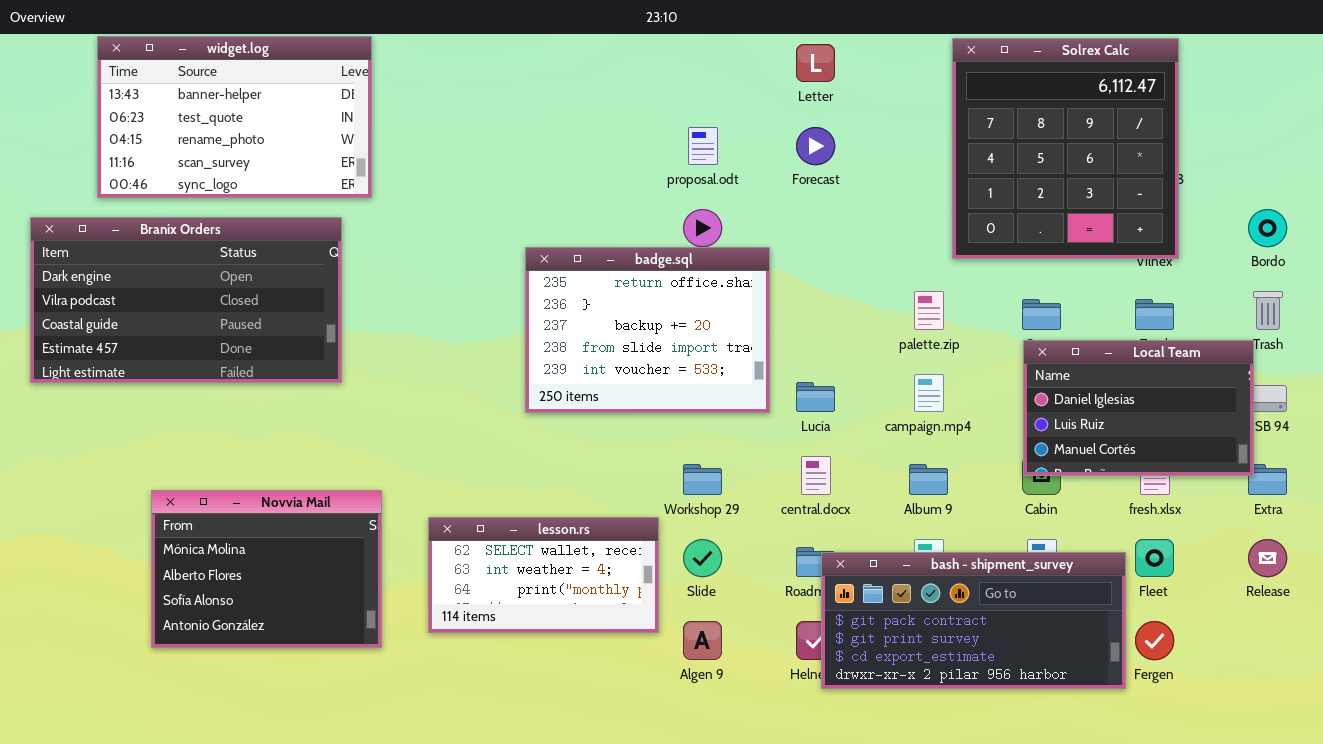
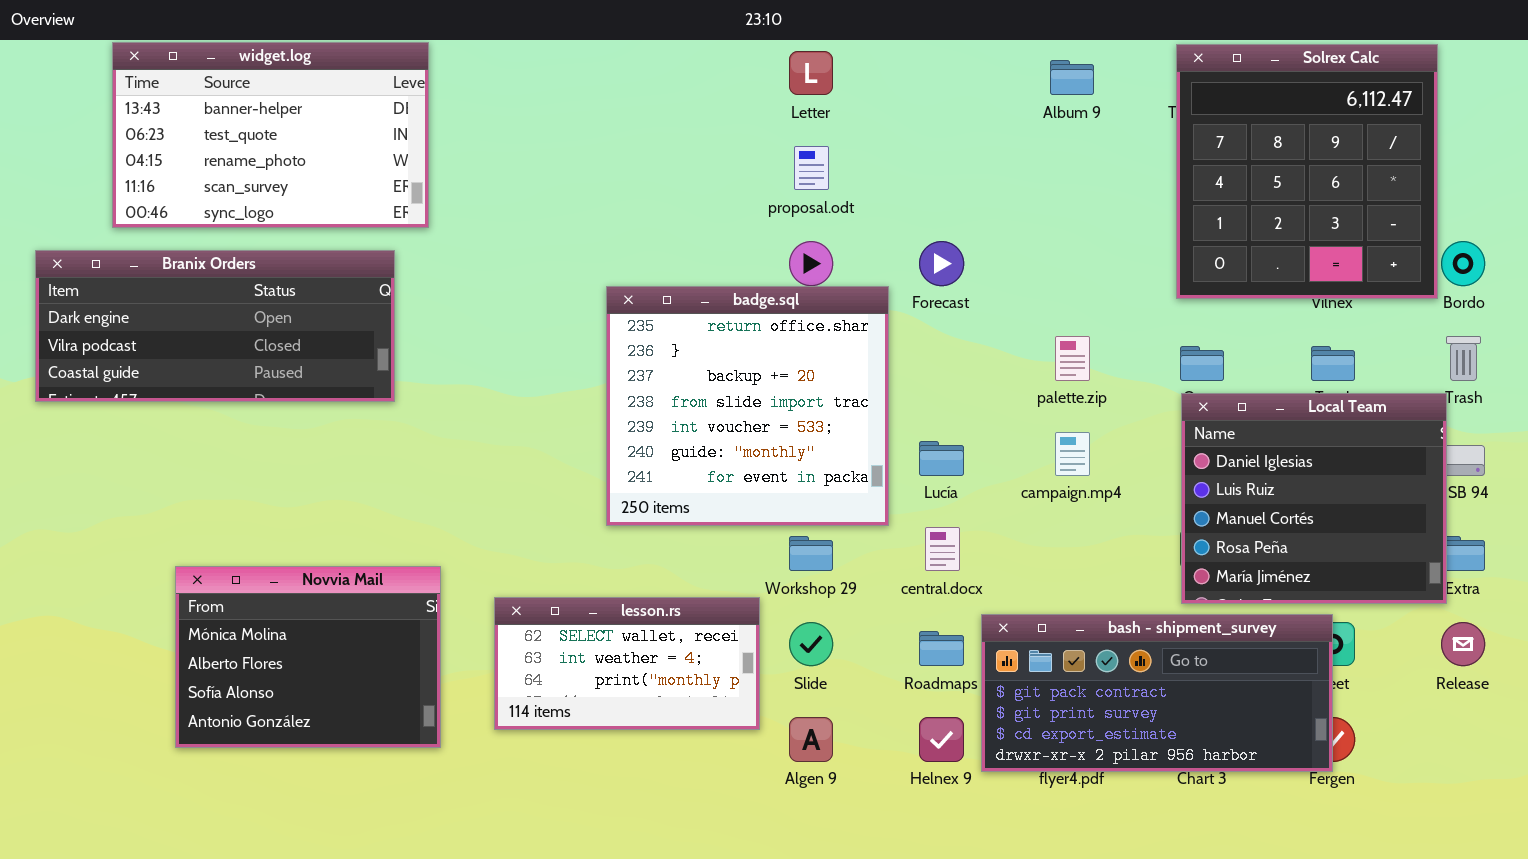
Solrex Calc: [952,38,1179,259] -> [1176,44,1438,299], moved
Letter: [796,44,835,82] -> [789,51,833,95], moved
Forecast: [796,127,835,165] -> [919,241,964,286], moved
Branix Orders: [30,217,342,383] -> [35,250,395,402], resized
badge.sql: [525,247,770,413] -> [606,286,889,526], resized
Local Team: [1023,340,1254,476] -> [1181,393,1447,604], resized
Album 9: [909,464,948,495] -> [1050,60,1094,95], moved
bash - shipment_survey: [821,552,1126,689] -> [981,614,1333,772], moved

